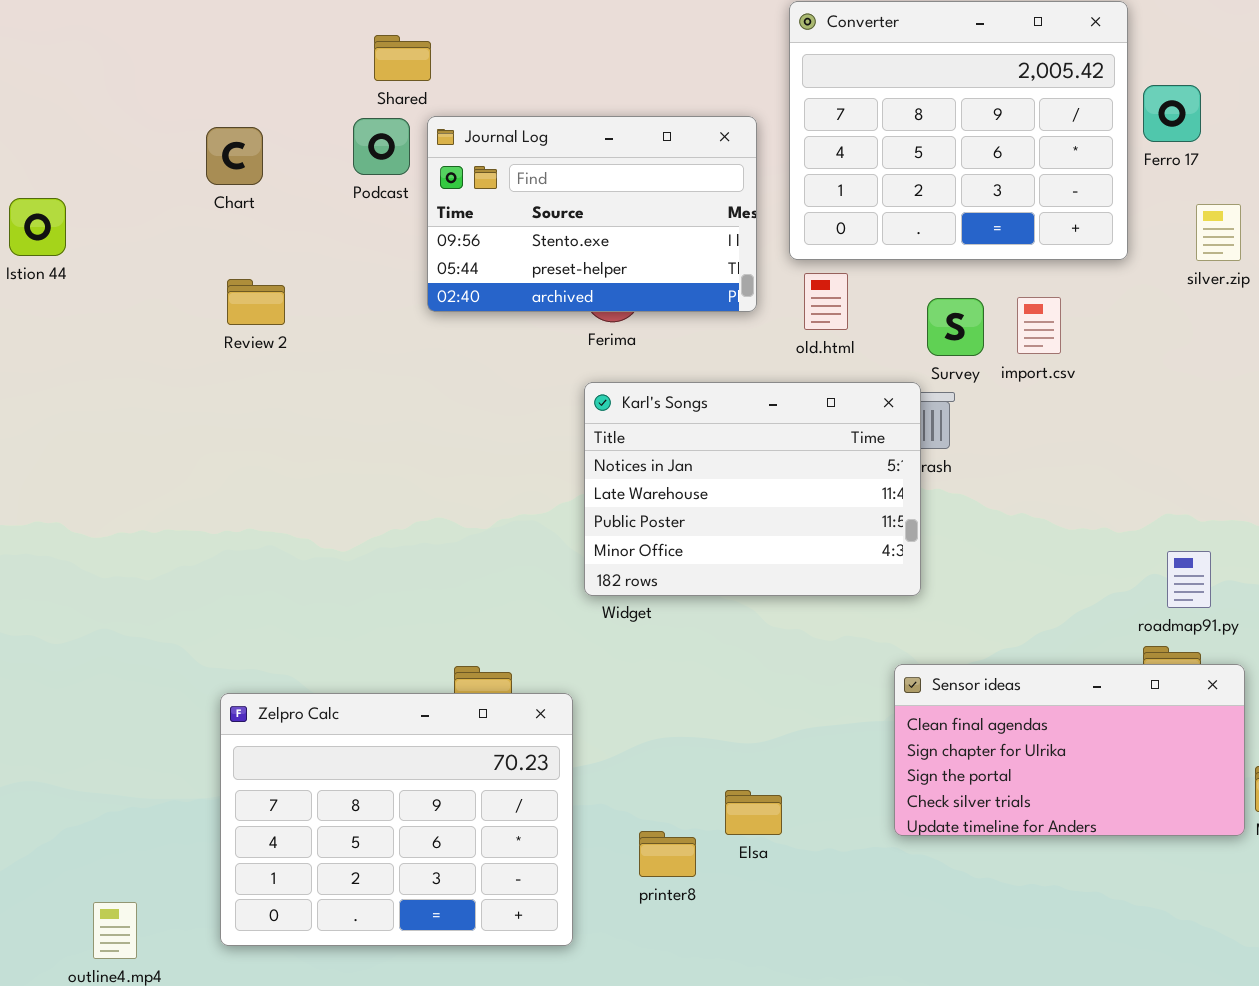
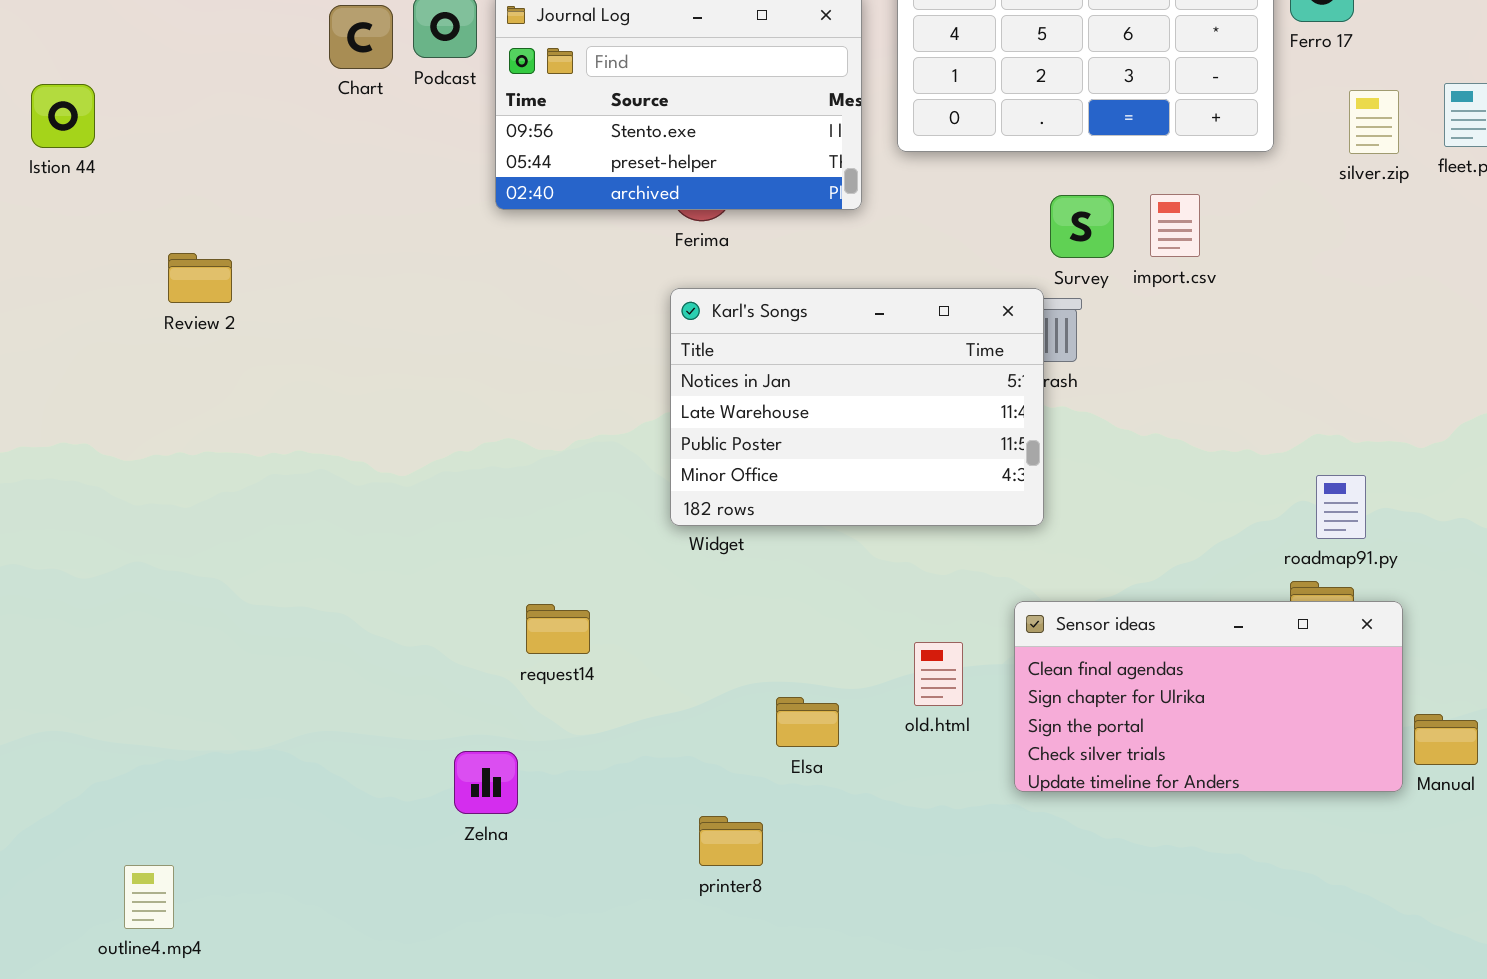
Chart: [206,127,263,185] -> [329,5,393,69], moved
old.html: [804,273,848,330] -> [914,642,963,706], moved
Review 2: [227,279,285,325] -> [168,253,232,303], moved
Zelpro Calc: [220,693,573,946] -> none, closed
Elsa: [725,790,782,835] -> [776,697,839,747], moved
printer8: [639,831,696,877] -> [699,816,763,866], moved

